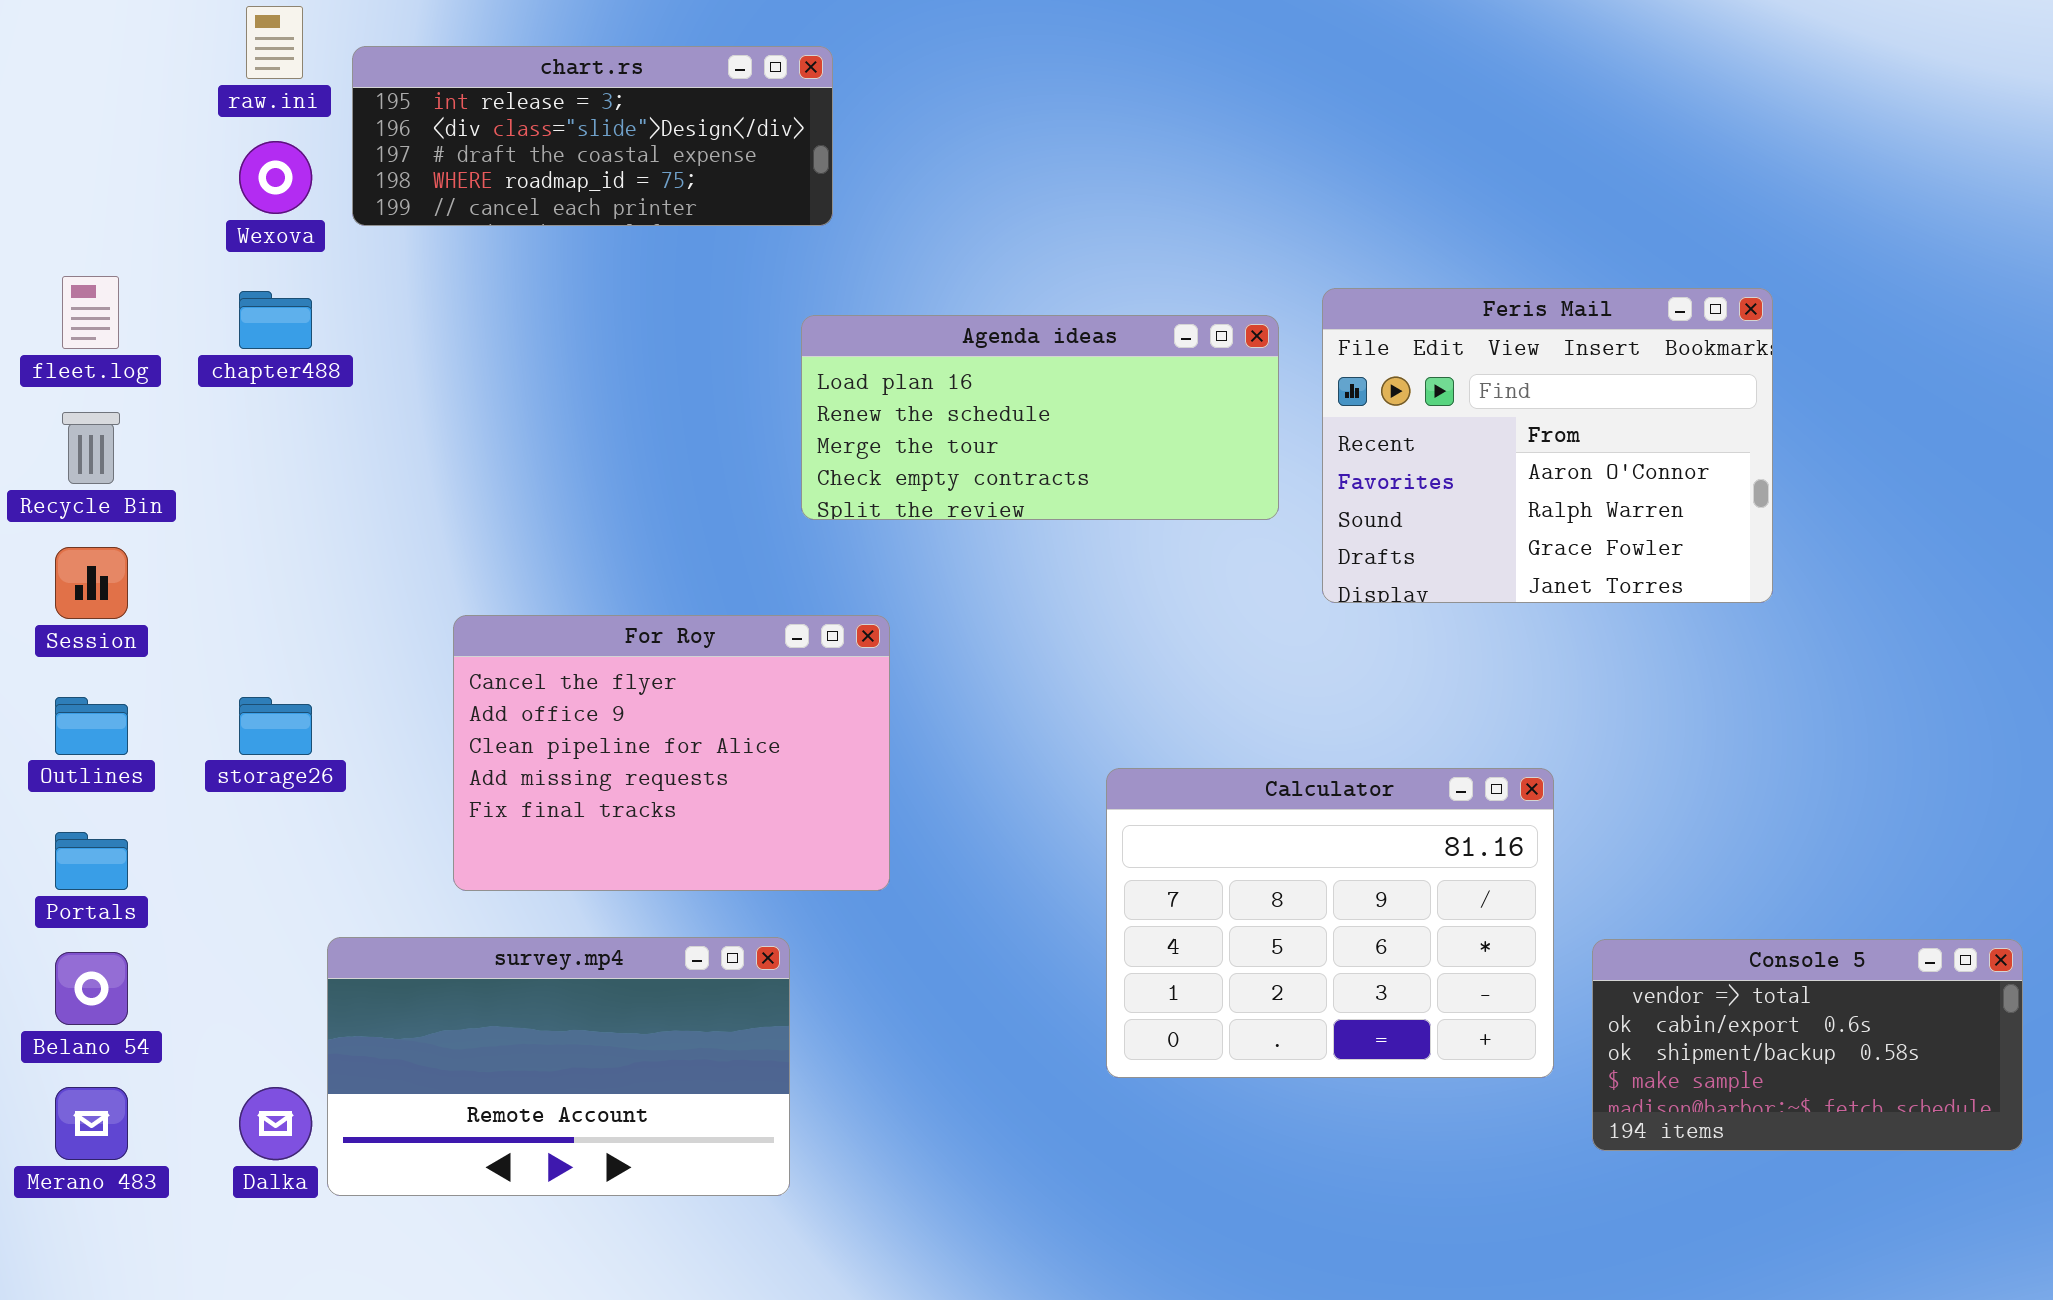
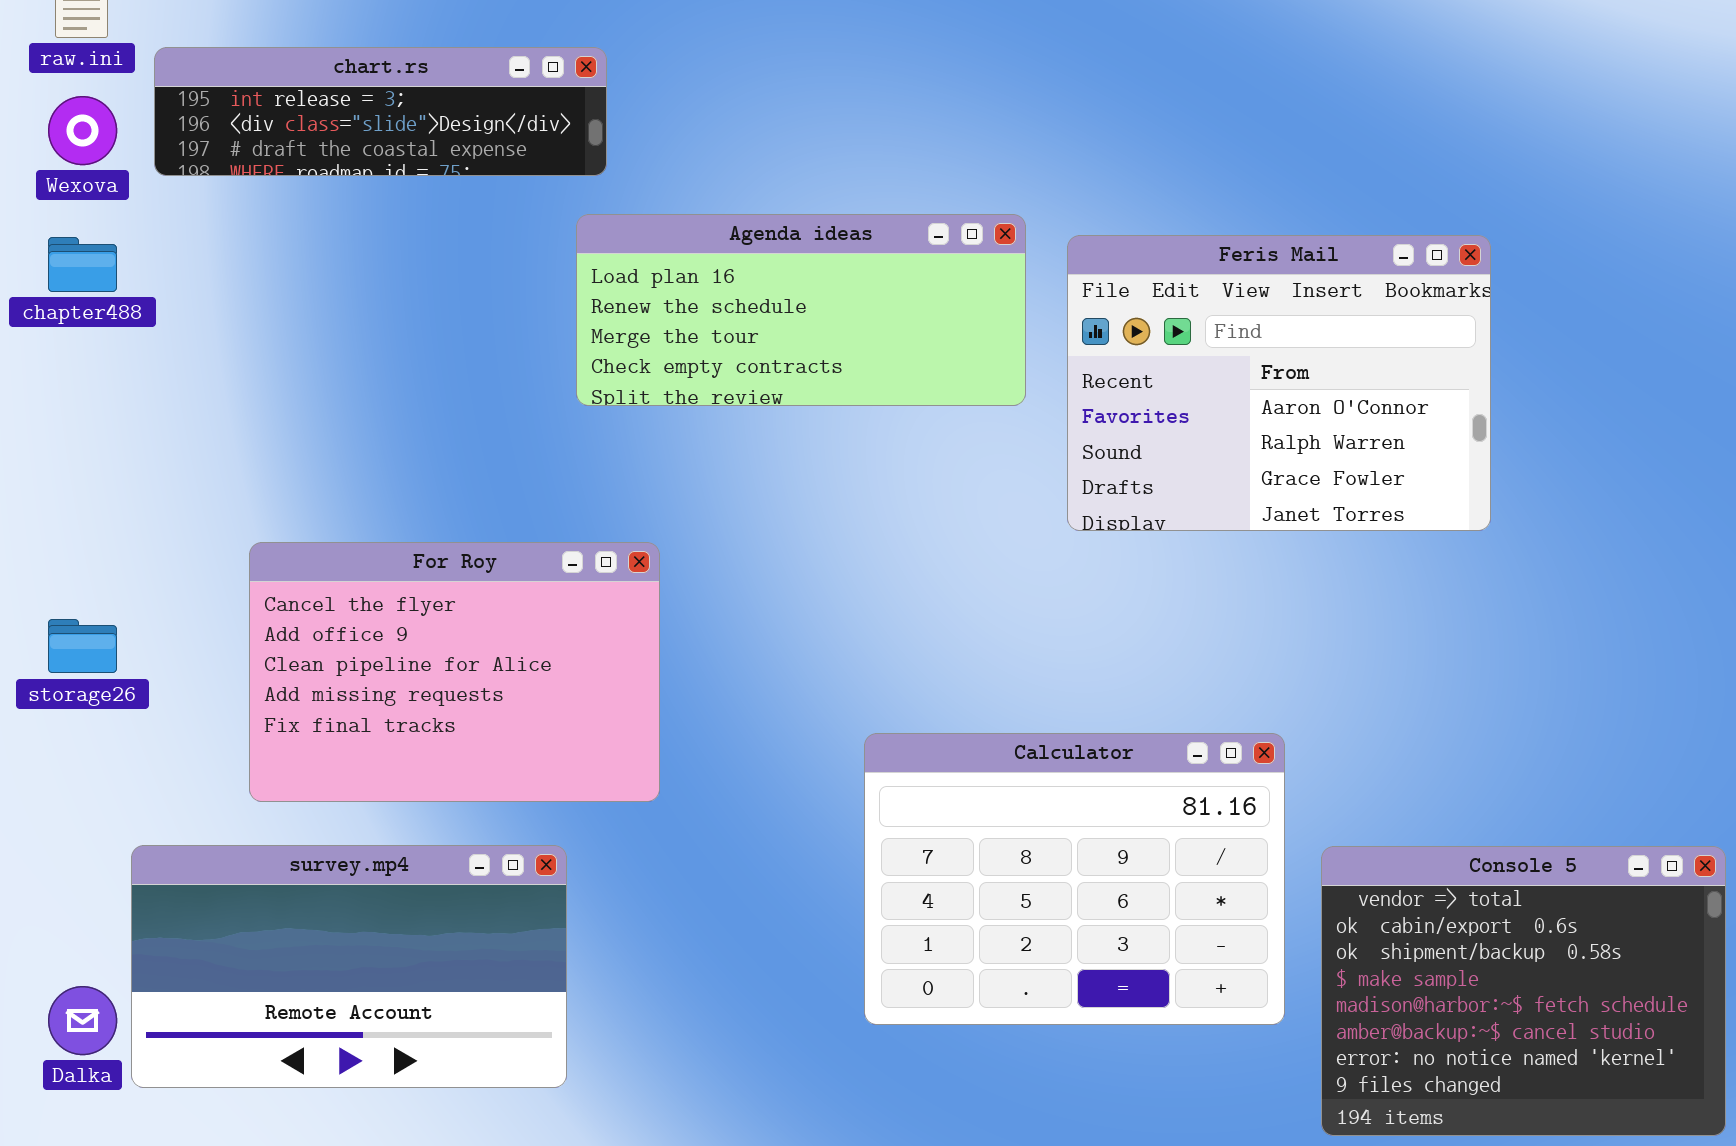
chart.rs: [352,46,833,226] -> [154,47,607,176], resized
Agenda ideas: [801,315,1279,520] -> [576,214,1026,406], moved
Calculator: [1106,768,1554,1078] -> [864,733,1285,1025], moved
Console 5: [1592,939,2023,1151] -> [1321,846,1726,1136], resized

